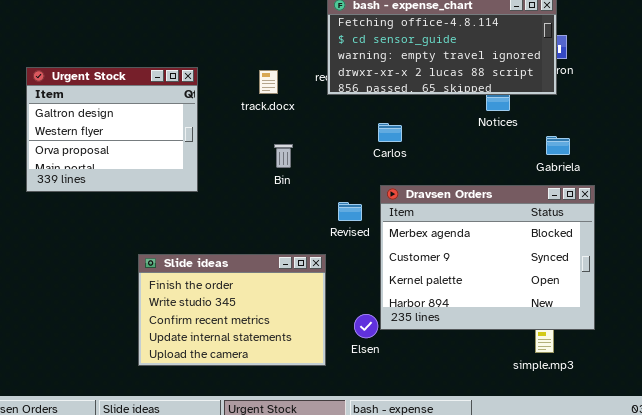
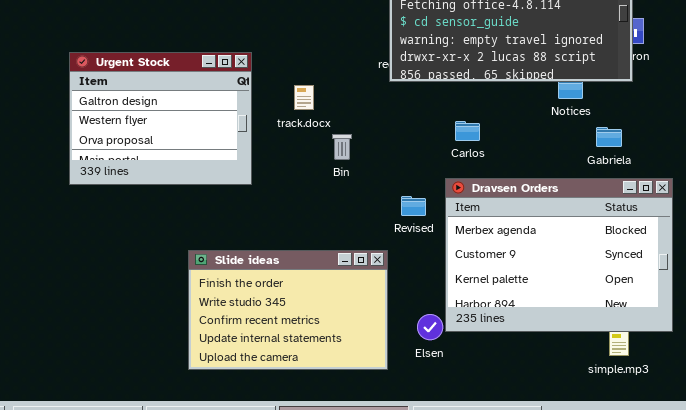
track.docx: [259,70,278,94] -> [294,85,314,110], moved
Carlos: [378,123,402,142] -> [455,121,480,141], moved
Gabriela: [546,136,570,155] -> [596,127,622,147], moved

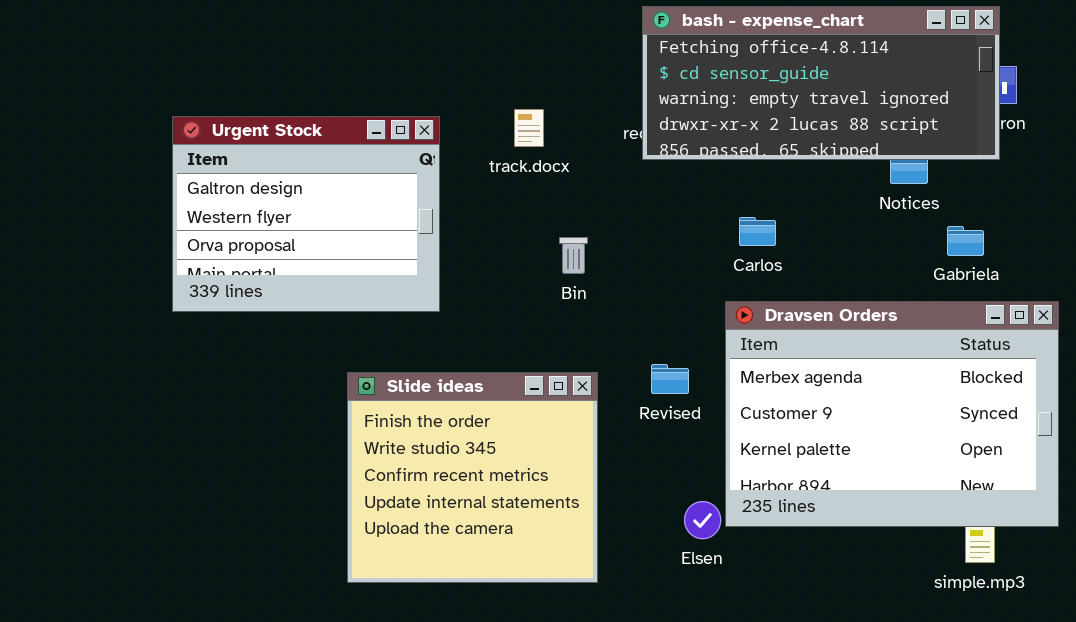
track.docx: [294,85,314,110] -> [514,109,544,147], moved
Revised: [401,196,426,216] -> [651,364,689,394], moved
Slide ideas: [188,250,388,370] -> [347,372,598,583], resized

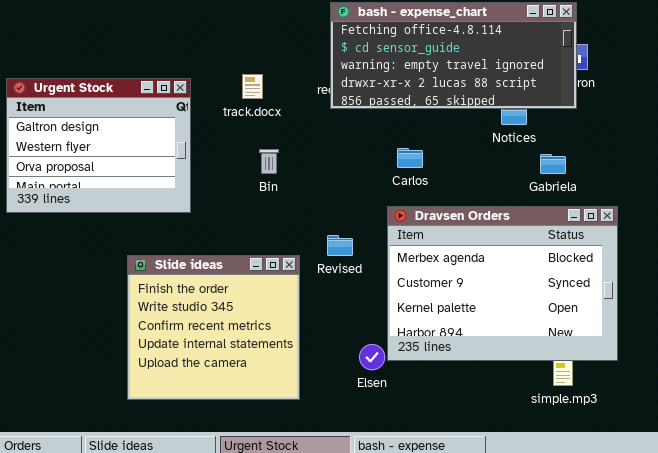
Bin: [559,237,588,274] -> [259,149,279,174], moved
Revised: [651,364,689,394] -> [327,235,353,256], moved

